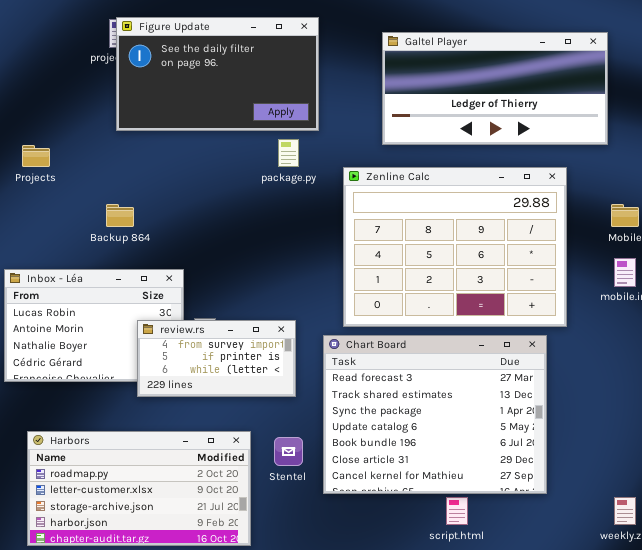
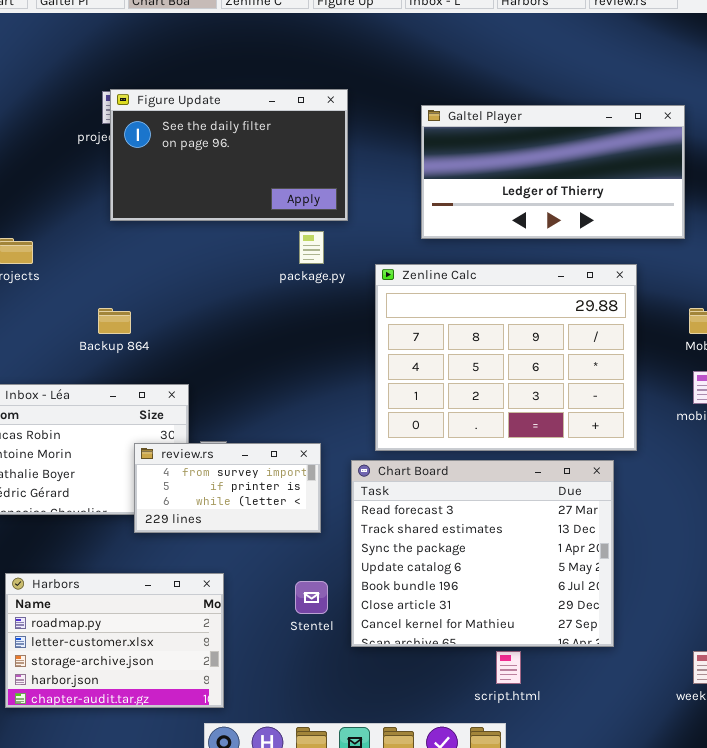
Harbors: [27,431,251,546] -> [5,573,224,708], resized

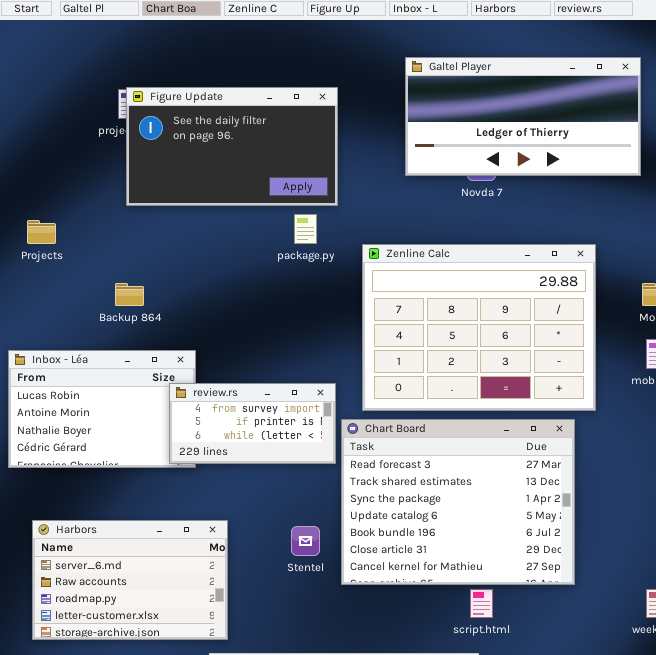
Galtel Player: [421,105,685,239] -> [405,57,641,176], moved
review.rs: [134,443,321,533] -> [169,383,336,464], moved
Harbors: [5,573,224,708] -> [32,520,228,640], scrolled up 2 rows

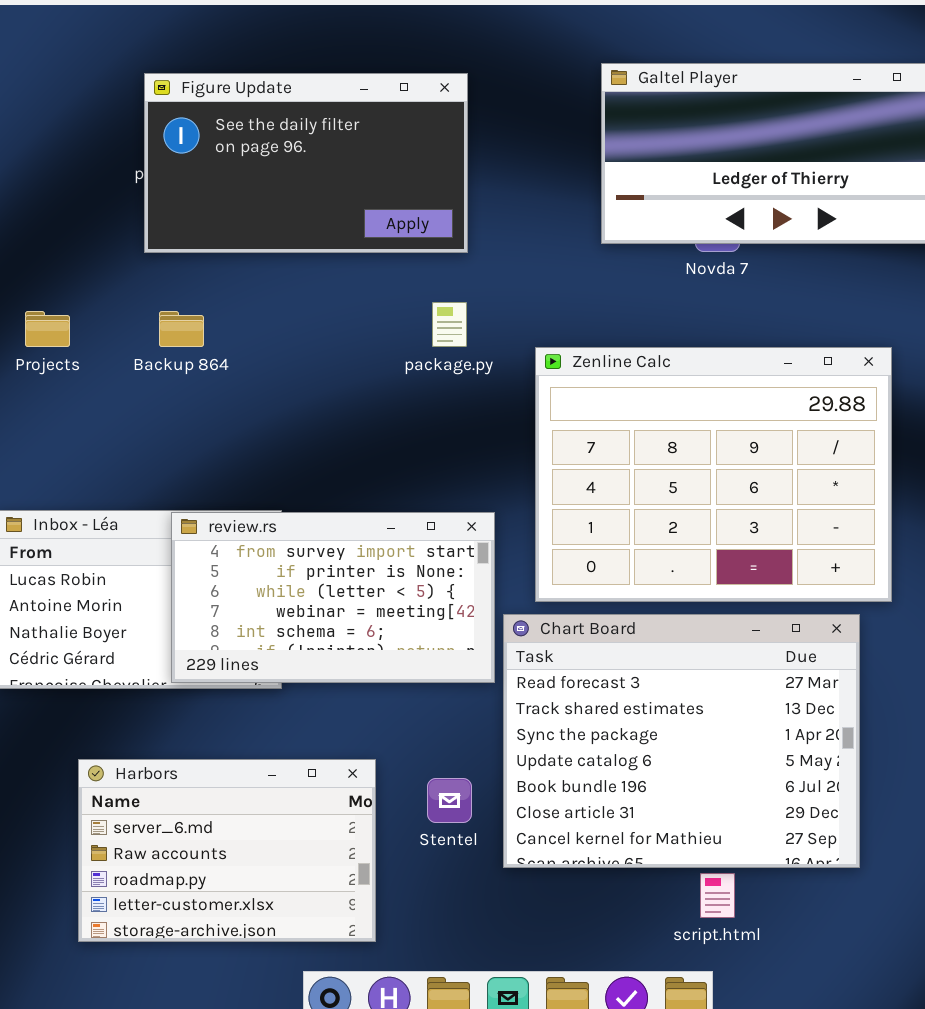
Figure Update: [126,87,338,206] -> [144,73,468,253], moved
Backup 864: [115,283,144,306] -> [159,311,204,347], moved
review.rs: [169,383,336,464] -> [171,512,495,683], resized
Harbors: [32,520,228,640] -> [78,759,376,942], moved

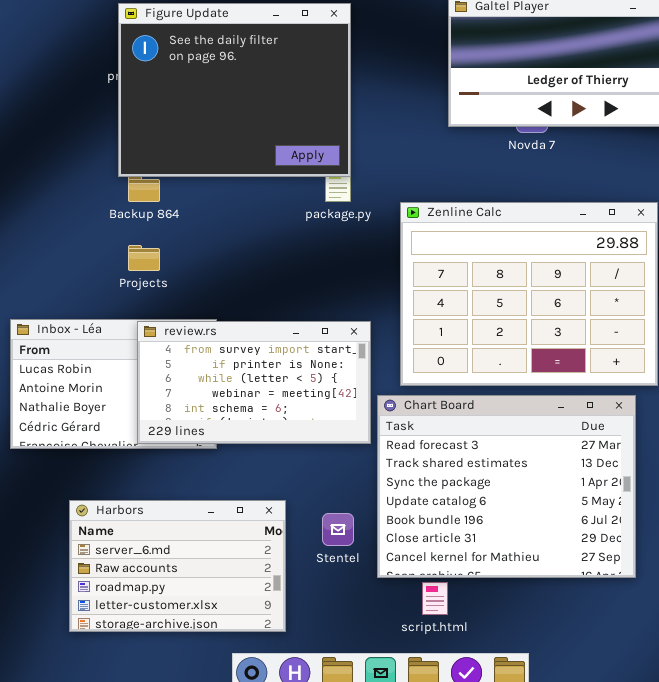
Figure Update: [144,73,468,253] -> [118,3,351,177], resized
Projects: [25,311,70,347] -> [128,245,160,271], moved
script.html: [700,873,735,918] -> [422,582,448,615], moved

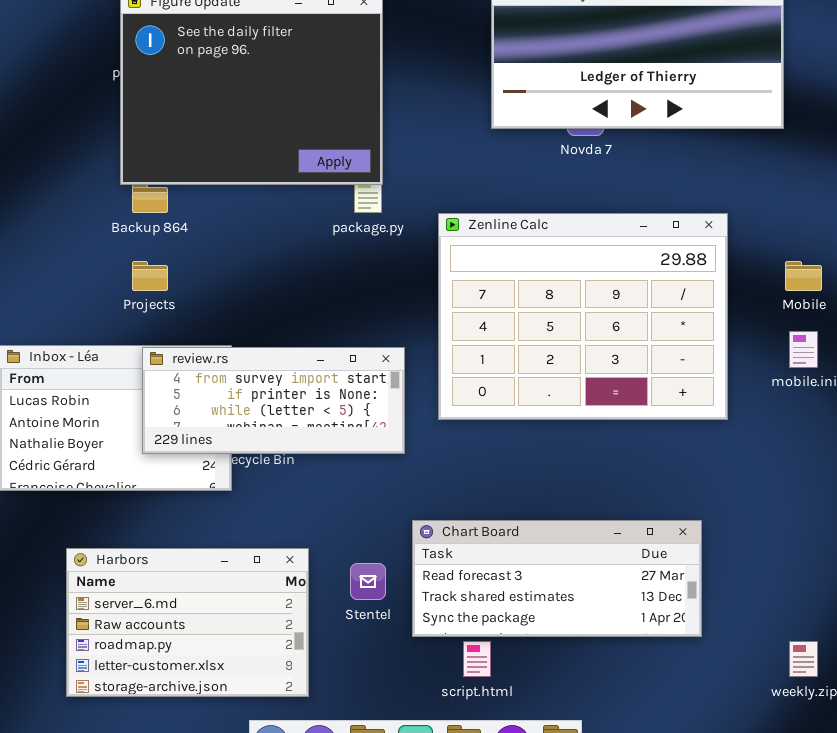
review.rs: [137,321,371,444] -> [142,347,405,454], resized
Chart Board: [377,395,636,578] -> [412,520,702,637], resized

